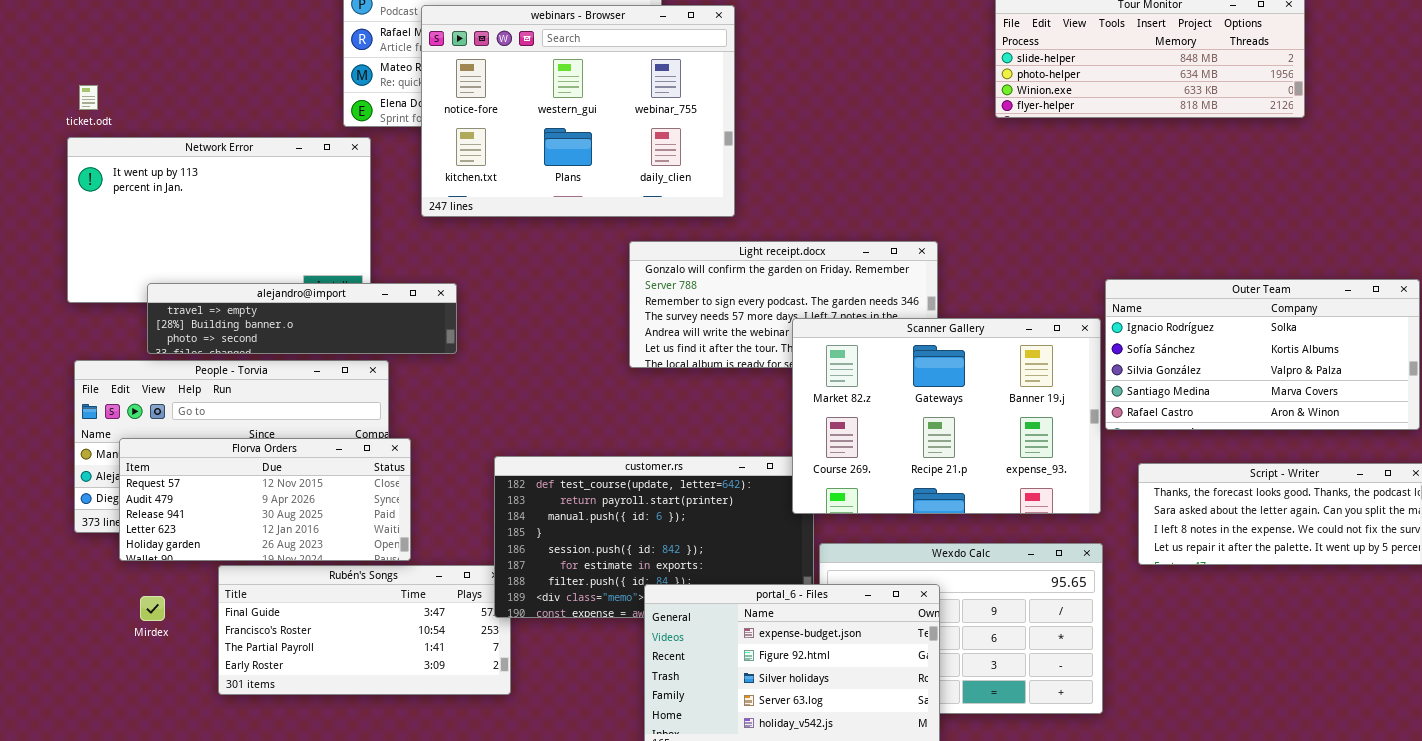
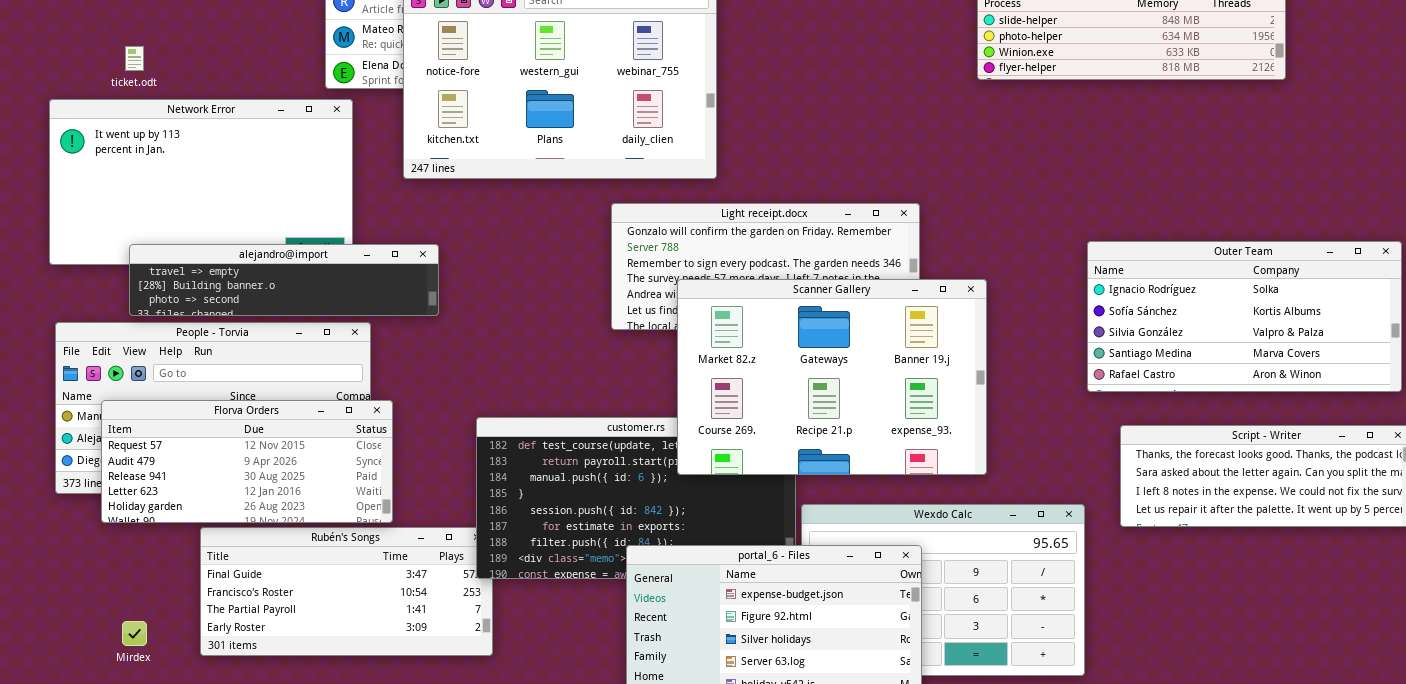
ticket.odt: [79,85,98,110] -> [125,46,144,71], moved
Scanner Gallery: [792,318,1101,514] -> [677,279,987,475], moved
Mirdex: [140,596,165,621] -> [122,621,147,646], moved

